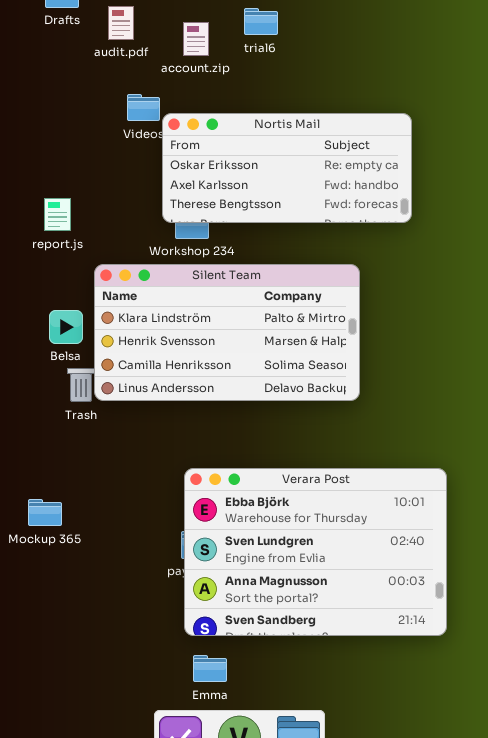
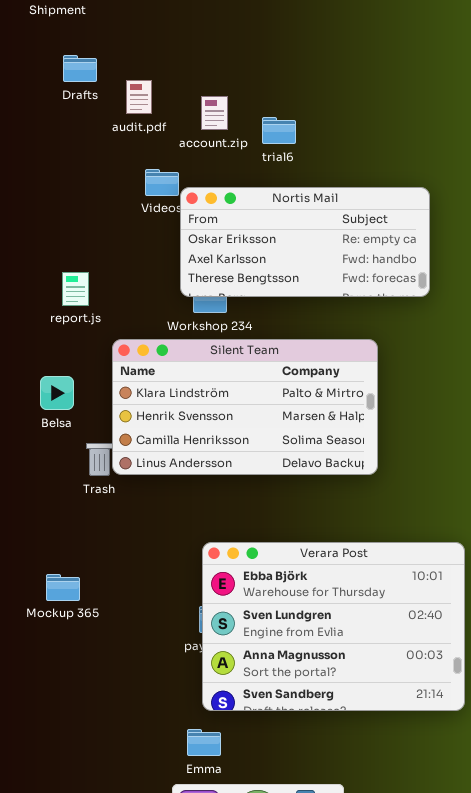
trial6: [244,8,278,35] -> [262,117,296,144], moved
Belsa: [49,310,83,344] -> [40,376,74,410], moved
Emma: [193,655,227,682] -> [187,729,221,756], moved

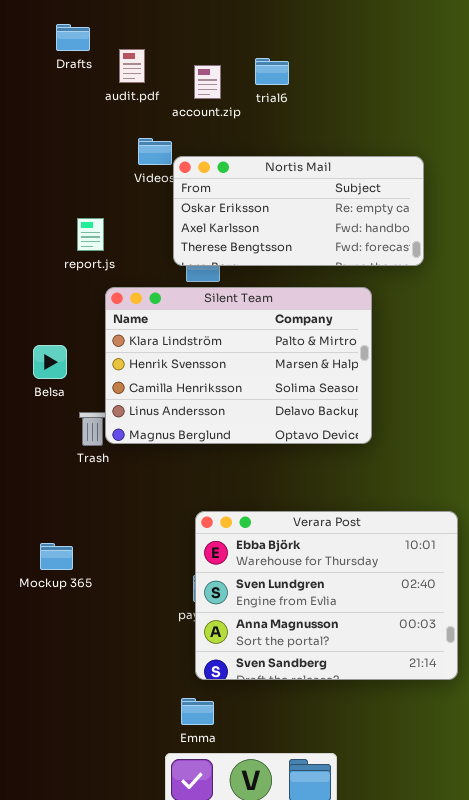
trial6: [262,117,296,144] -> [255,58,289,85], moved
report.js: [62,272,89,306] -> [77,218,104,251], moved
Silent Team: [112,339,378,475] -> [105,287,372,444], resized

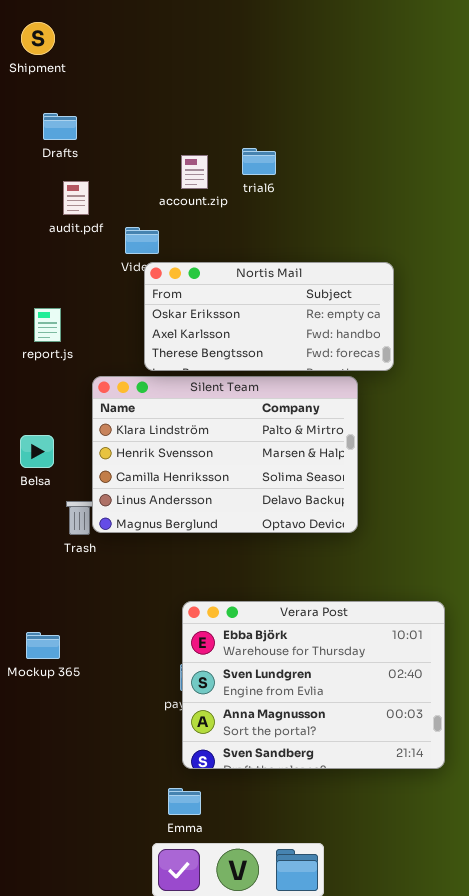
audit.pdf: [119,49,145,83] -> [63,181,89,215], moved
Nortis Mail: [173,156,424,266] -> [144,262,394,371], moved
report.js: [77,218,104,251] -> [34,308,61,342], moved

